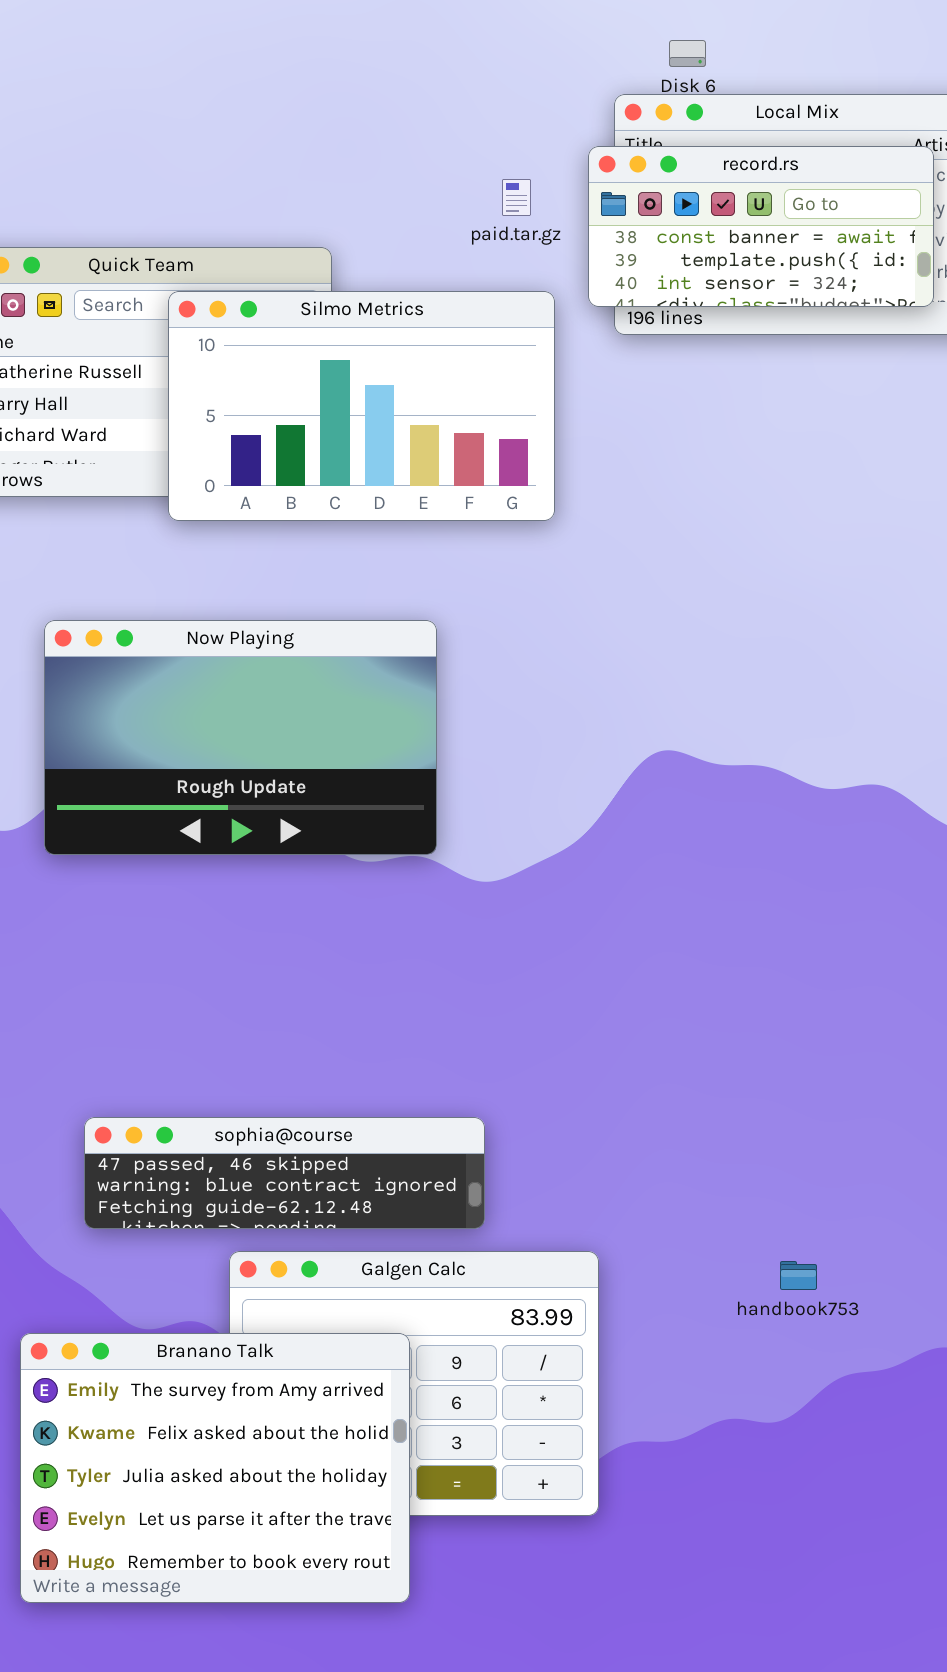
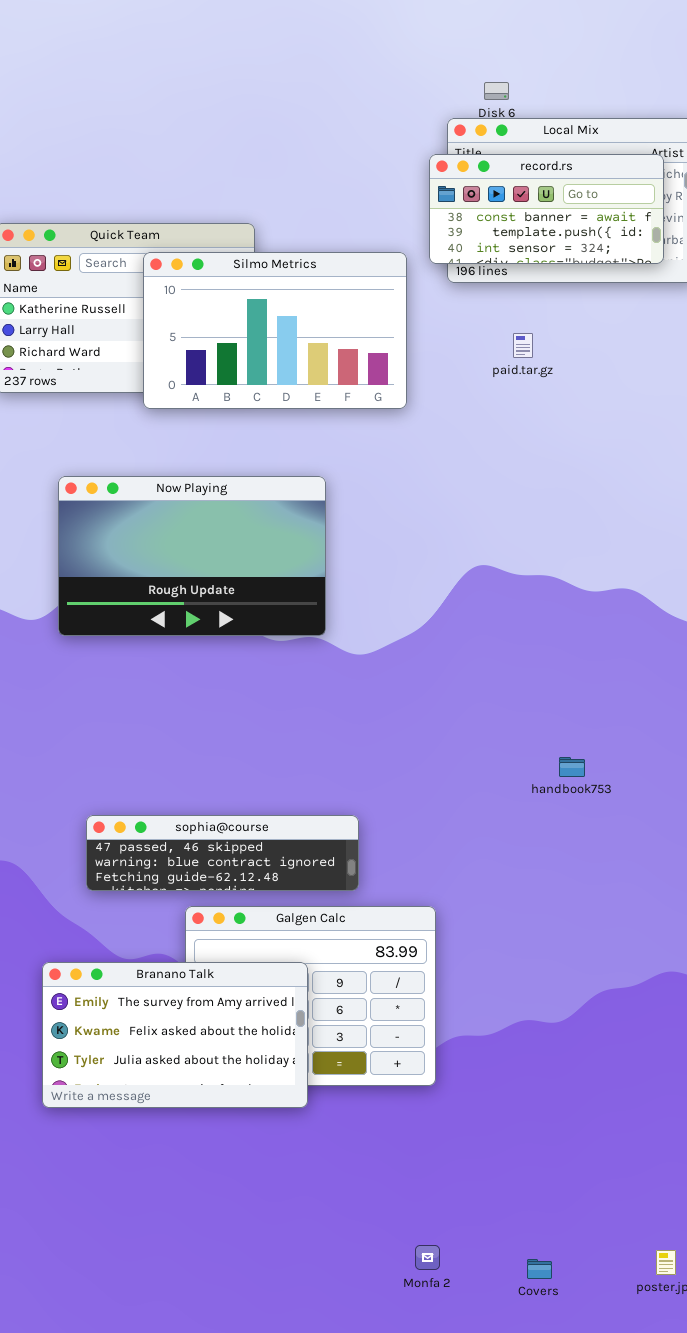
paid.tar.gz: [502,179,531,216] -> [513,333,533,358], moved
handbook753: [780,1261,817,1290] -> [559,757,585,777], moved
Branano Talk: [20,1333,410,1603] -> [42,962,308,1108], resized

